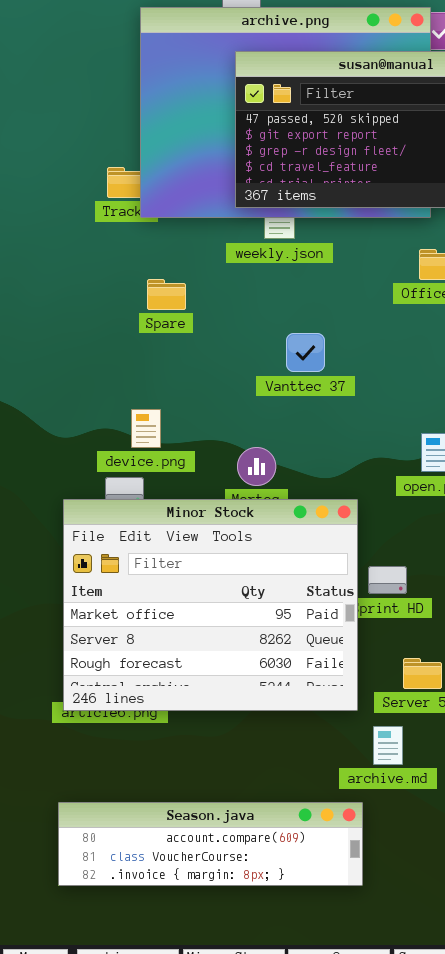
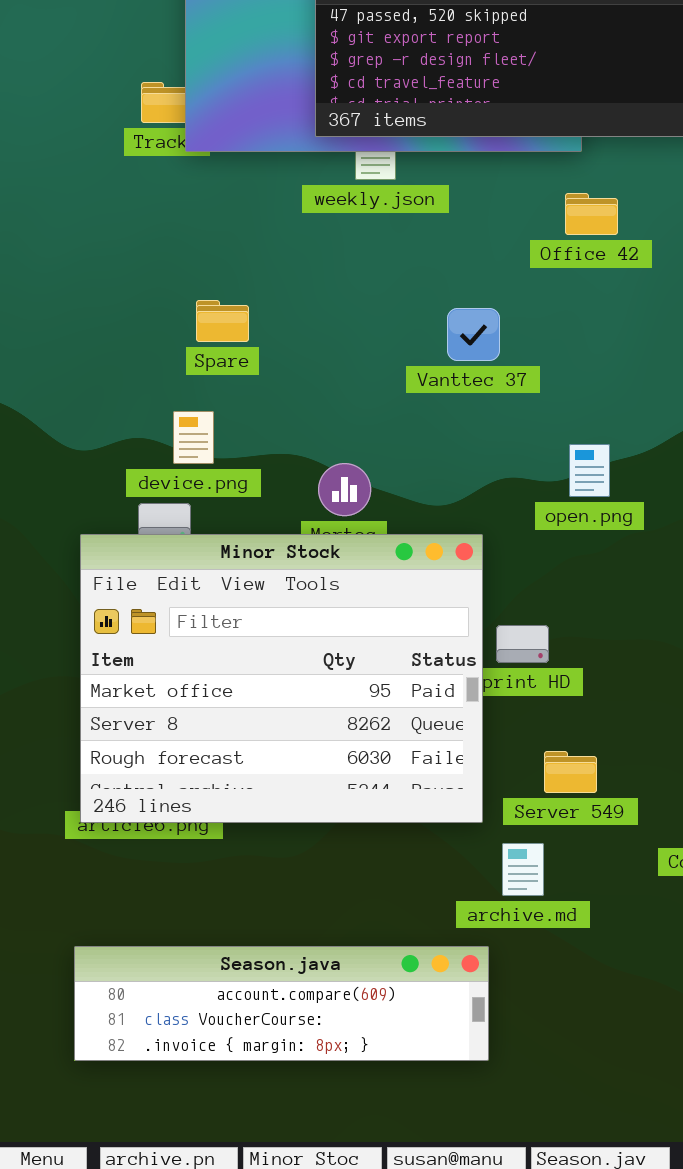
Spare: [147,279,186,310] -> [196,300,249,342], moved
Vanttec 37: [286,333,325,372] -> [447,308,500,361], moved

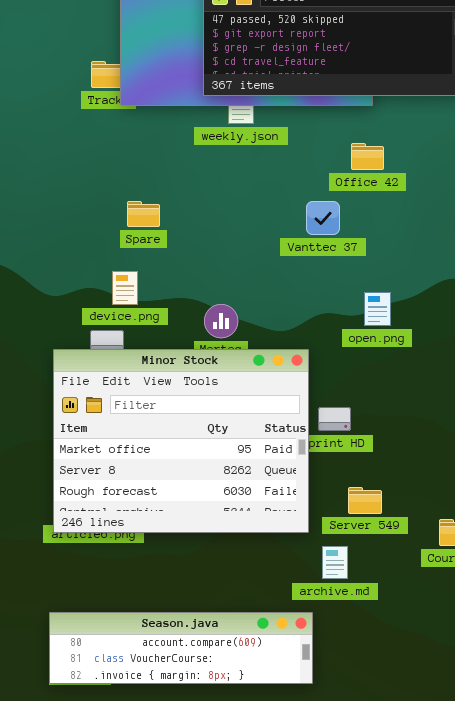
Office 42: [565,193,618,235] -> [351,143,384,170], moved
Vanttec 37: [447,308,500,361] -> [306,201,340,235], moved

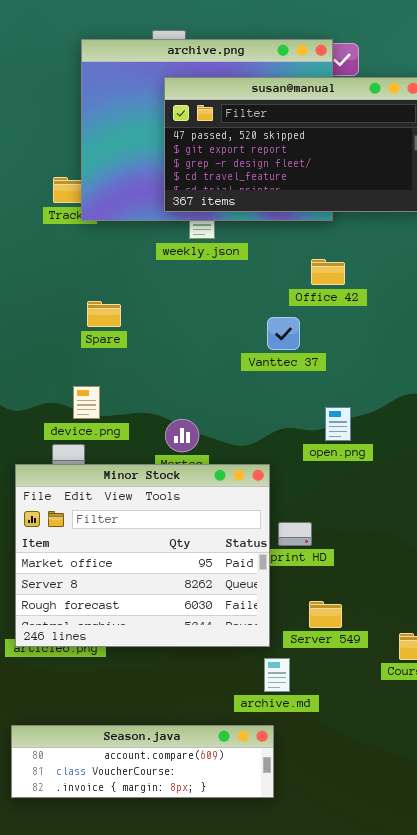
Spare: [127,201,160,227] -> [87,301,121,327], moved
archive.md: [322,546,348,579] -> [264,658,290,692], moved

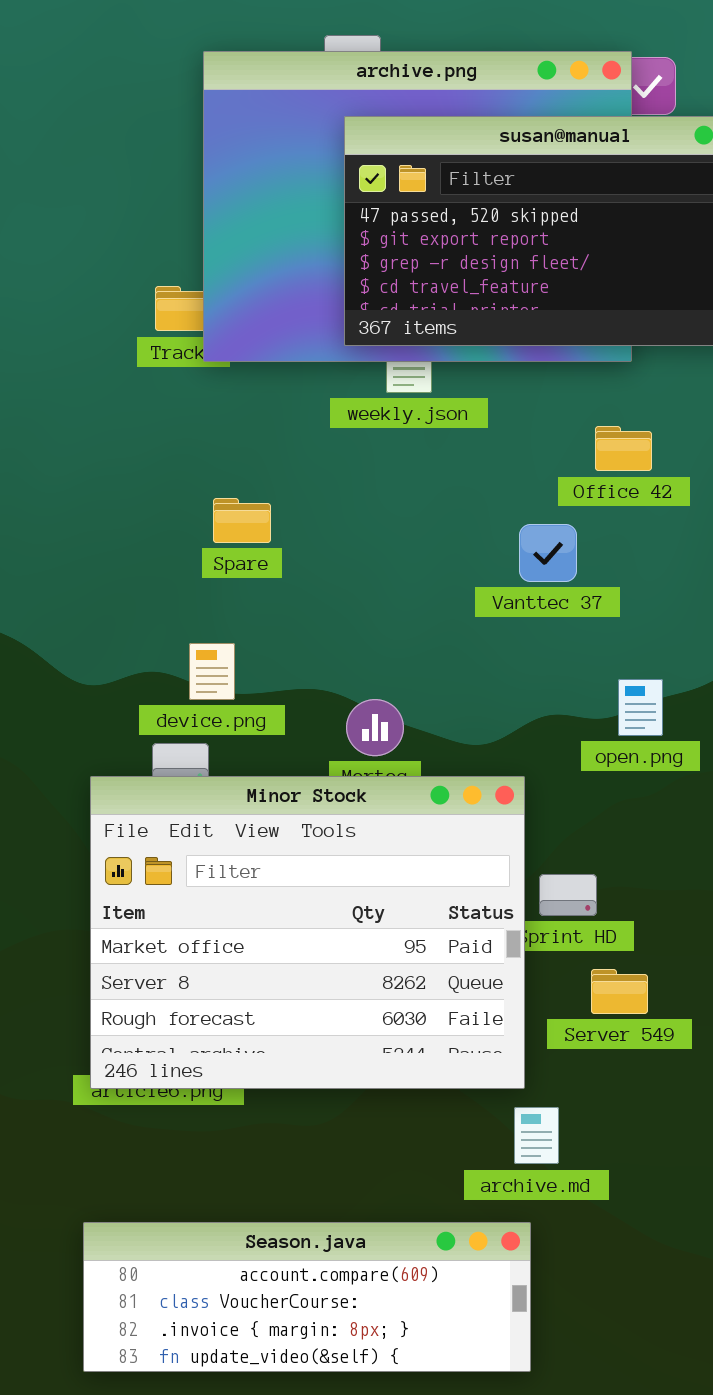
Server 549: [309,601,342,628] -> [591,969,648,1014], moved
Season.java: [11,725,274,798] -> [83,1222,531,1372], resized

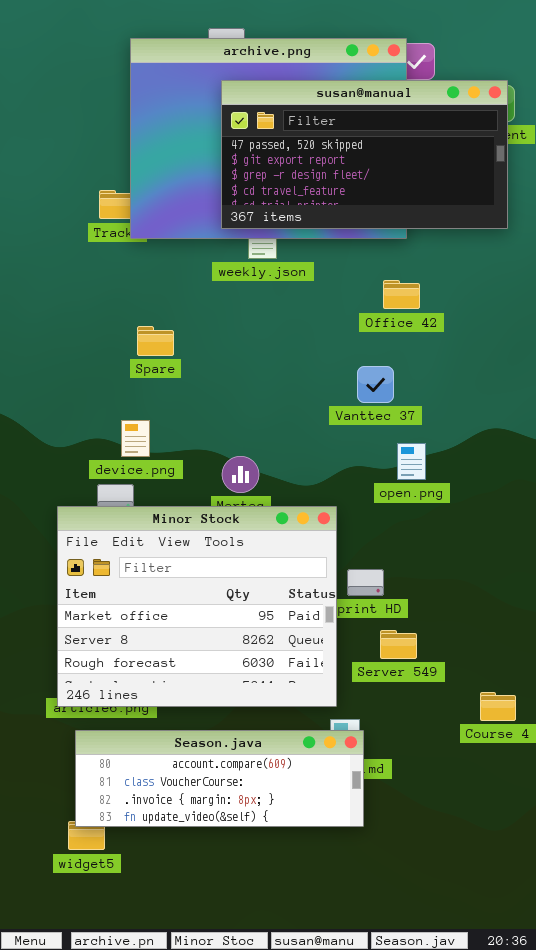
Vanttec 37: [519,524,577,582] -> [357,366,394,403], moved
Season.java: [83,1222,531,1372] -> [75,730,364,827], moved

